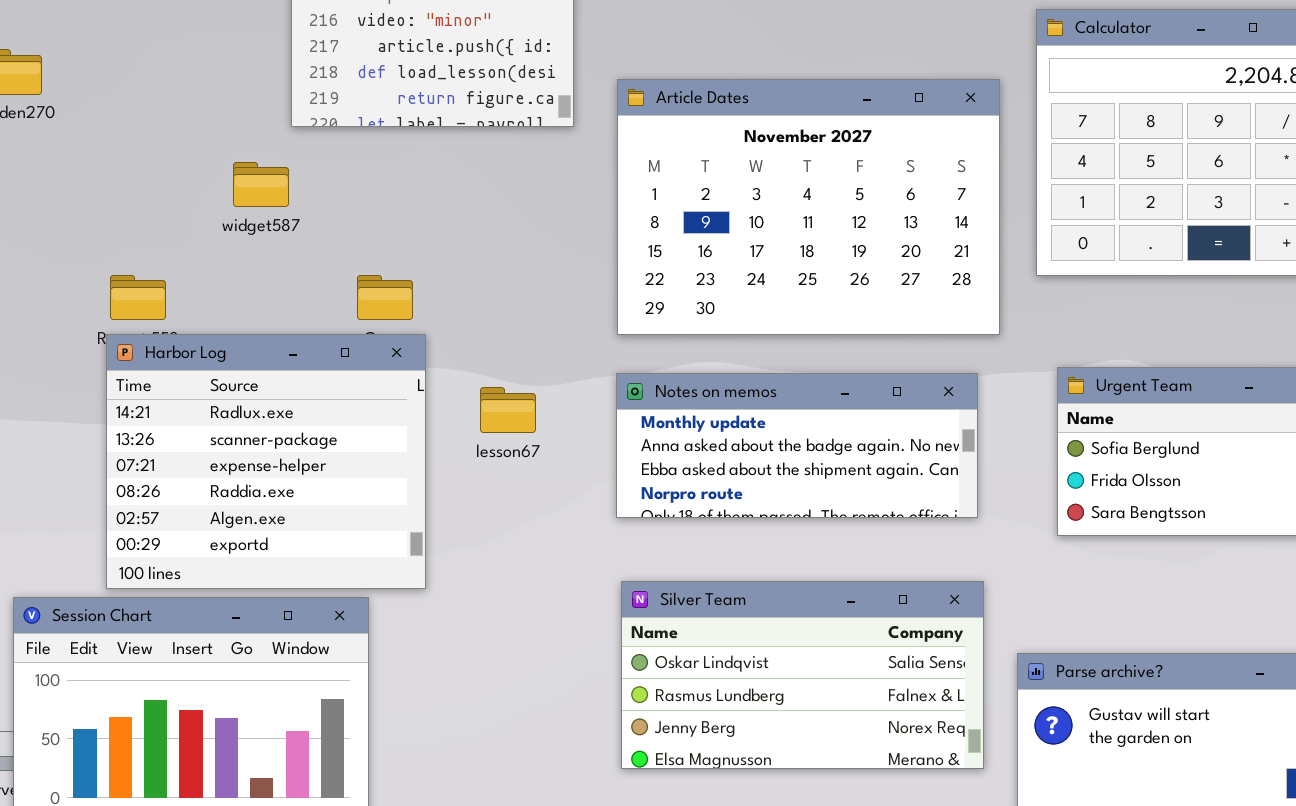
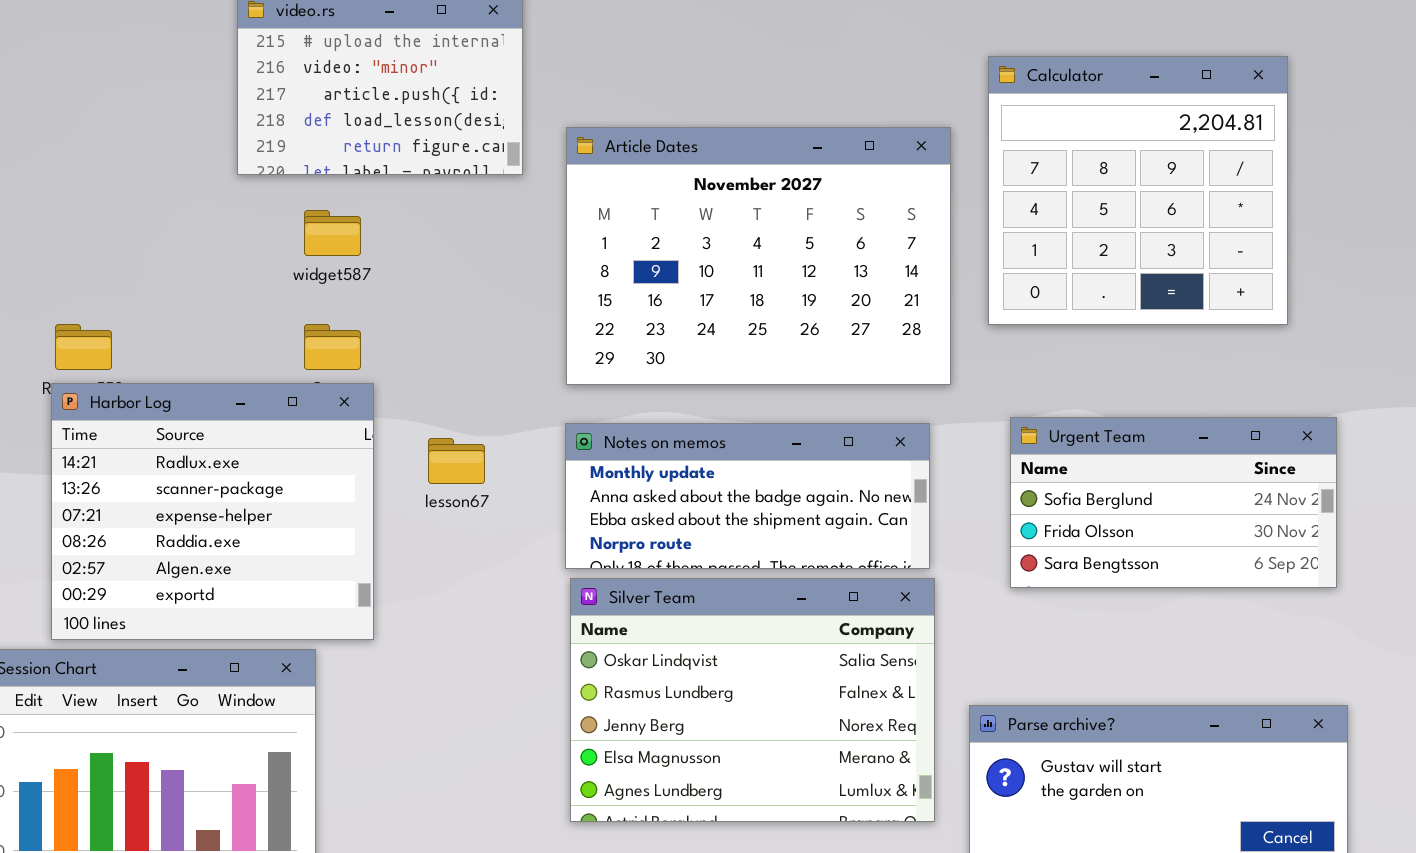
widget587: [233,162,289,207] -> [304,210,361,256], moved
Silver Team: [621,581,984,769] -> [570,578,935,822], resized

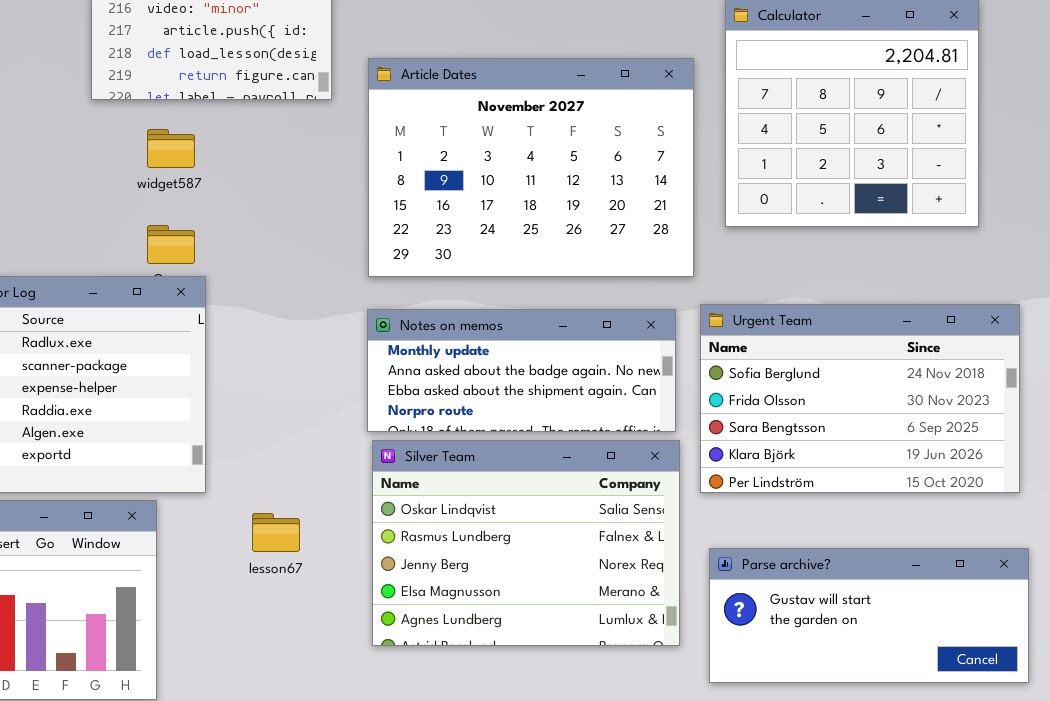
Urgent Team: [1010,417,1337,588] -> [700,304,1020,493], resized
lesson67: [428,438,485,484] -> [252,513,300,552], moved

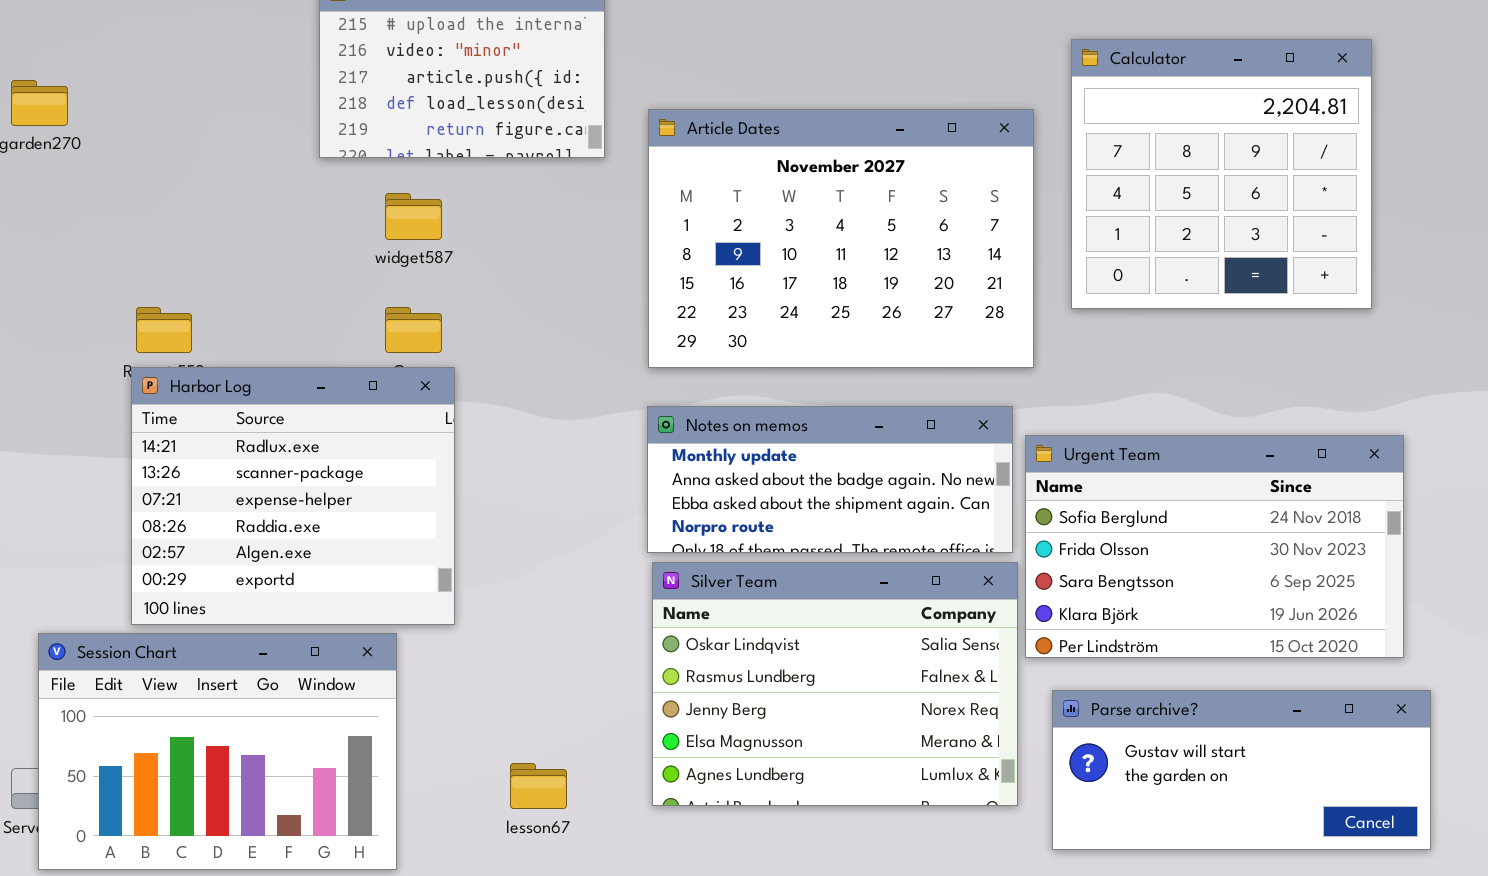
Urgent Team: [700,304,1020,493] -> [1025,435,1404,658], moved
lesson67: [252,513,300,552] -> [510,763,567,809], moved

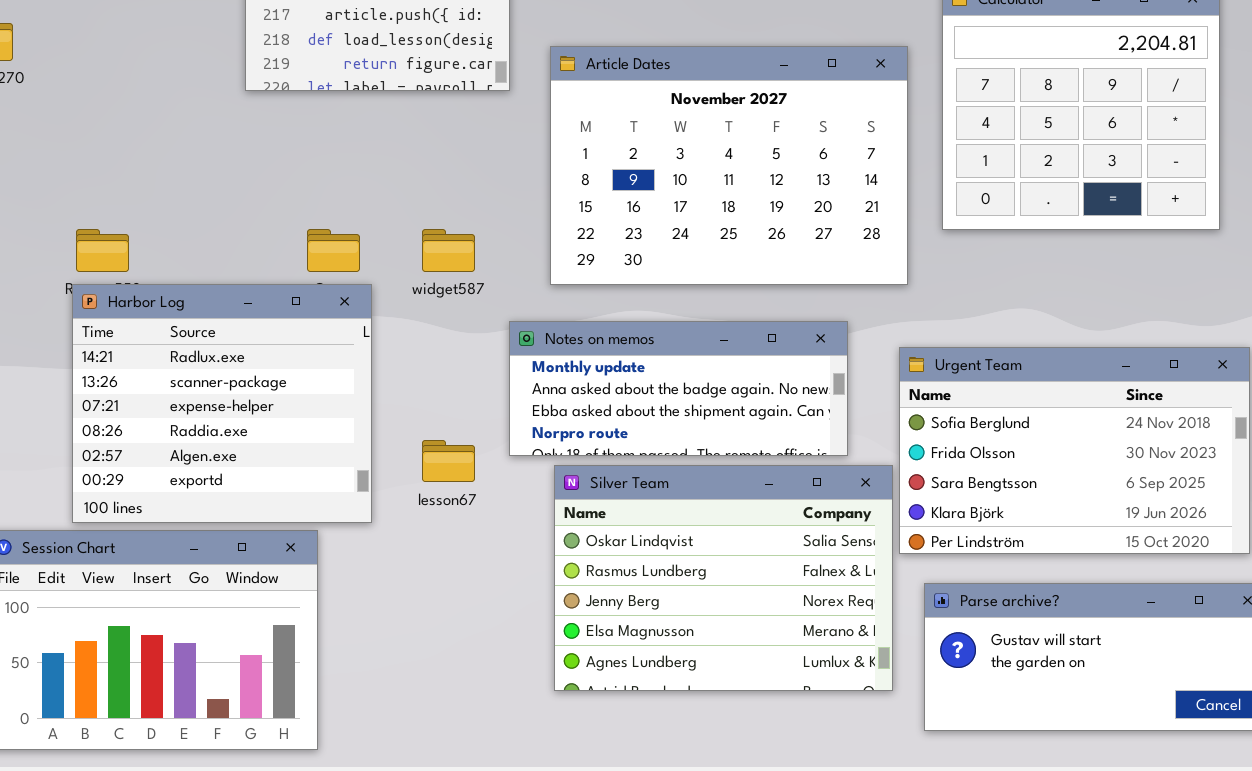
widget587: [385,193,442,240] -> [422,229,475,272], moved
Notes on memos: [647,406,1013,553] -> [509,321,848,456], moved
lesson67: [510,763,567,809] -> [422,440,475,482], moved

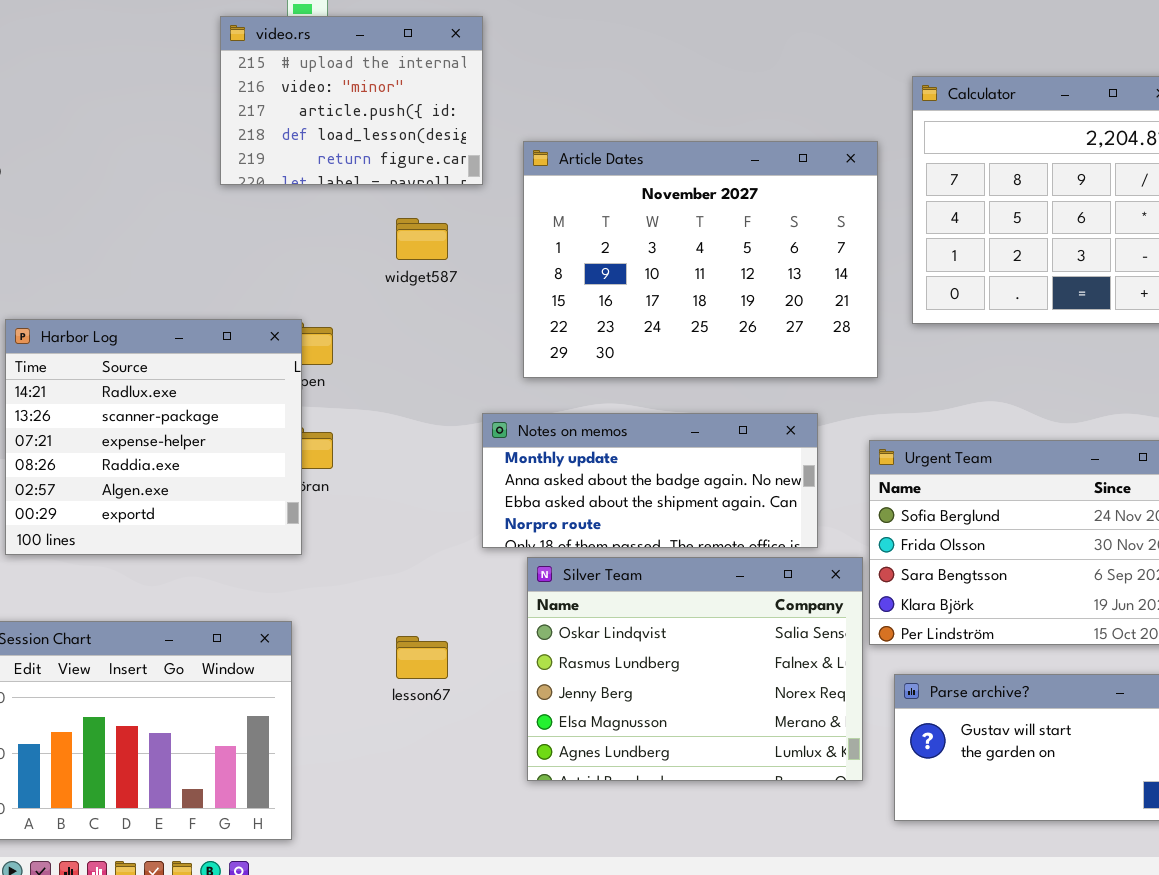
widget587: [422,229,475,272] -> [396,218,448,260], moved
Harbor Log: [72,284,372,523] -> [5,319,302,555], moved
lesson67: [422,440,475,482] -> [396,636,448,679], moved

